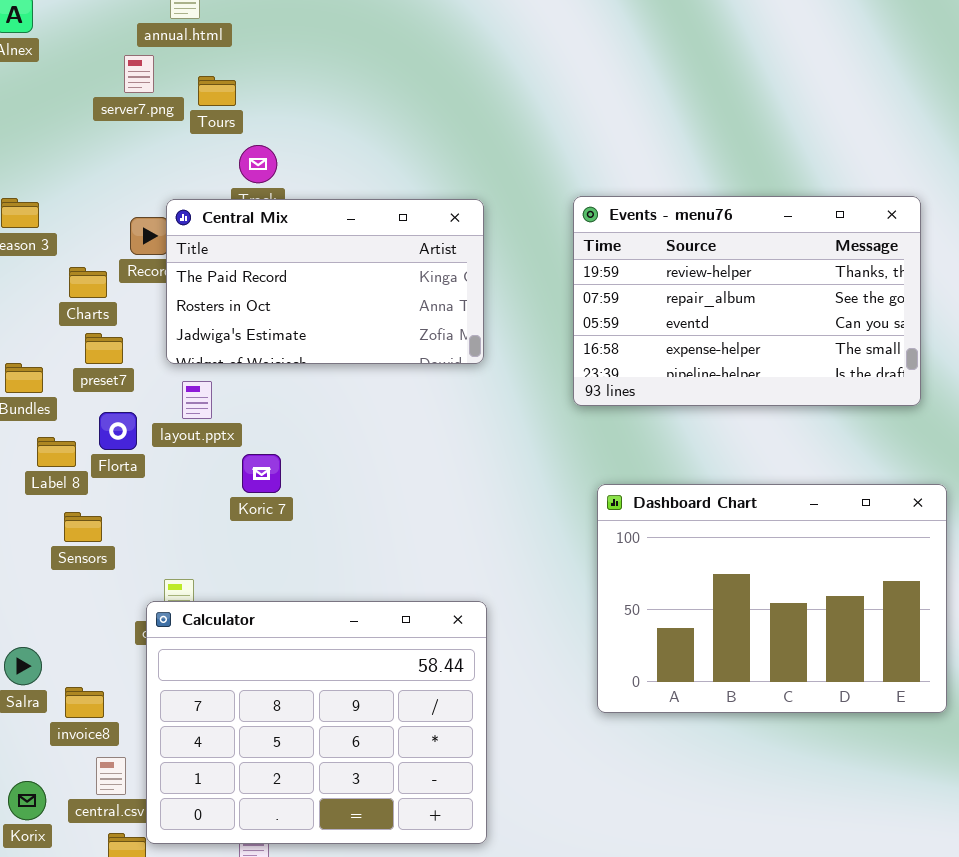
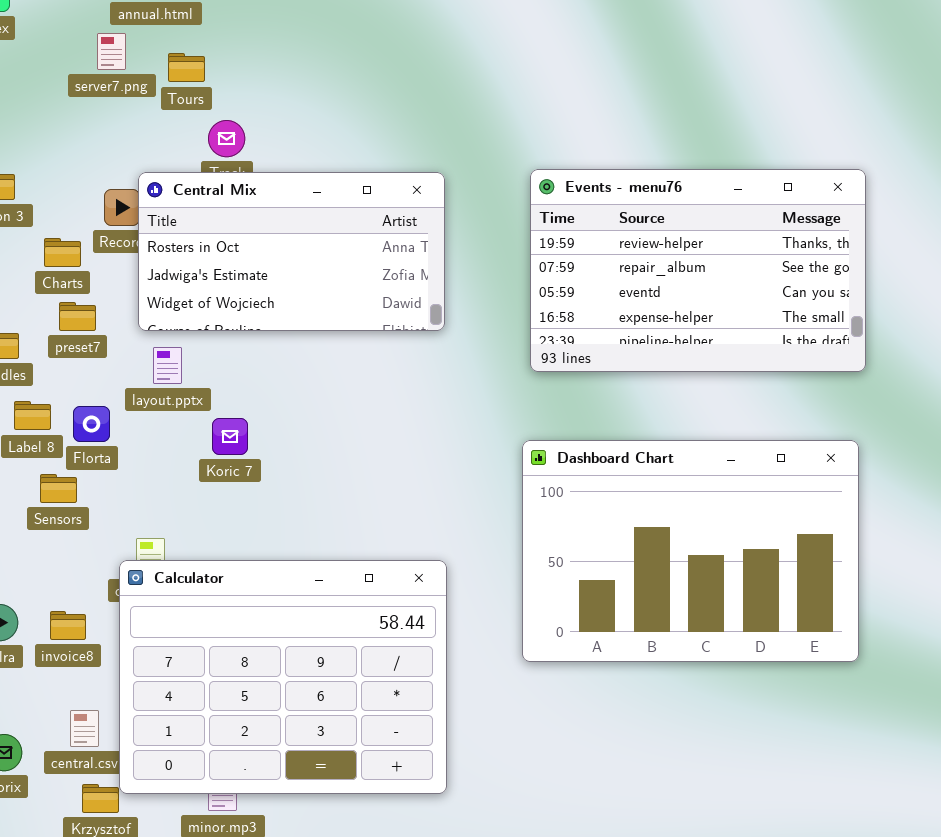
Central Mix: [166,199,484,364] -> [138,172,445,331], scrolled down 1 row
Florta: [99,412,137,450] -> [73,406,110,442], moved
Dashboard Chart: [597,484,947,713] -> [522,440,859,662], moved
invoice8: [65,687,104,718] -> [50,611,86,640], moved

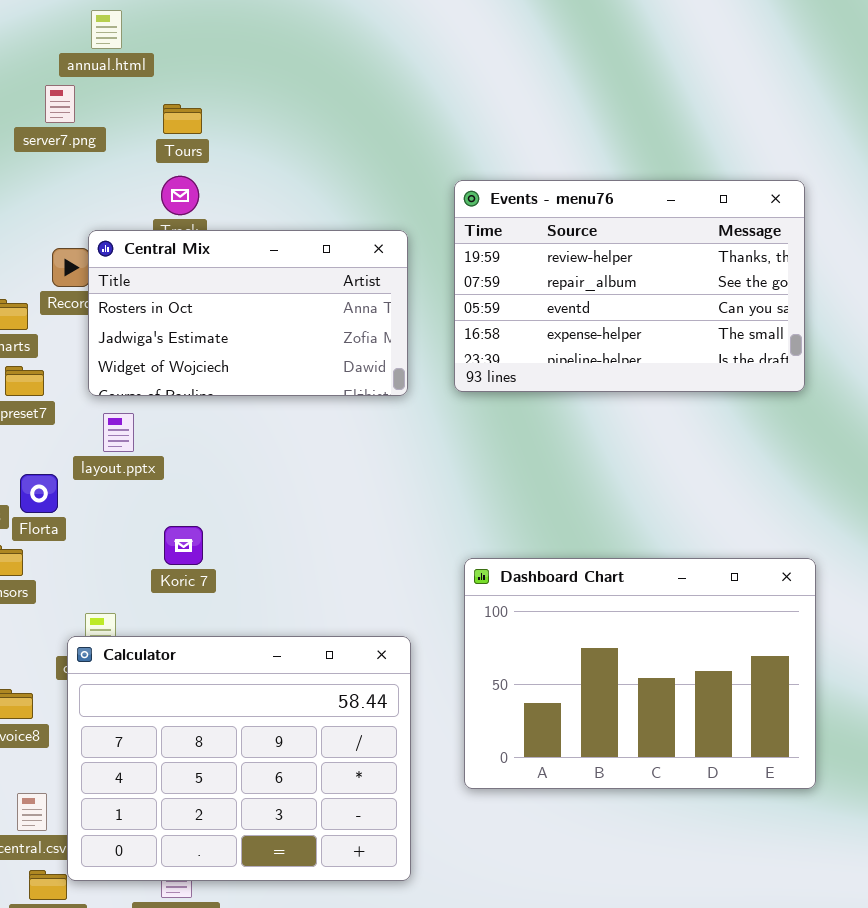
Tours: [168,53,205,82] -> [163,104,202,134], moved
Events - menu76: [530,169,866,372] -> [454,180,805,392], moved
Koric 7: [212,418,248,455] -> [164,526,203,565], moved
Dashboard Chart: [522,440,859,662] -> [464,558,816,789], moved

